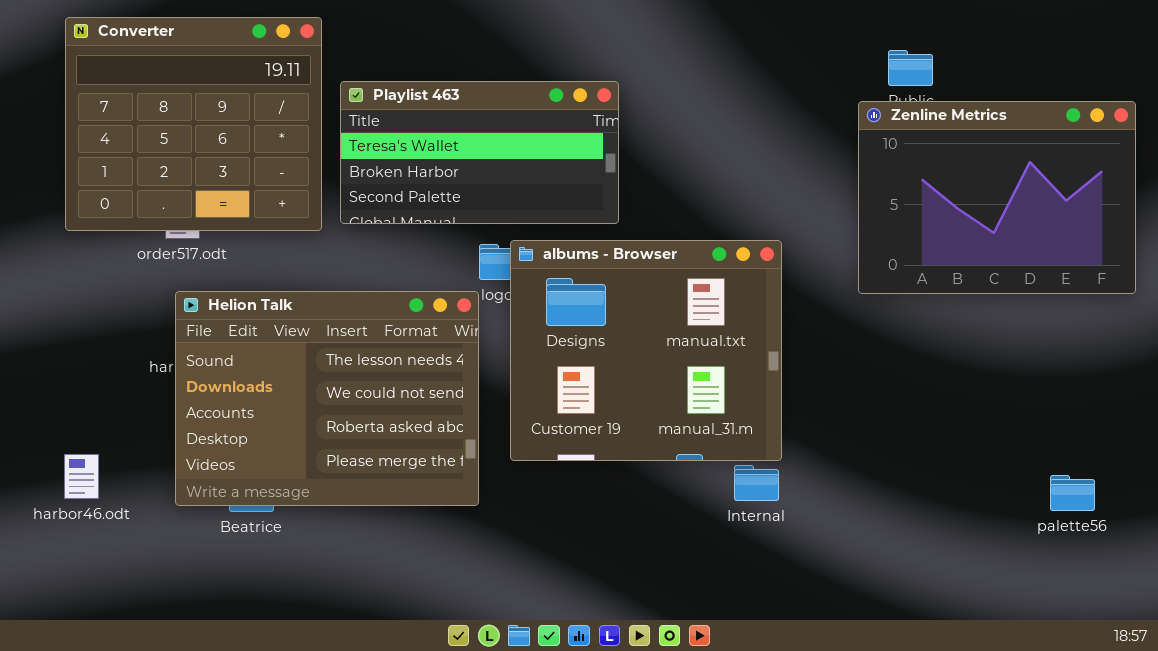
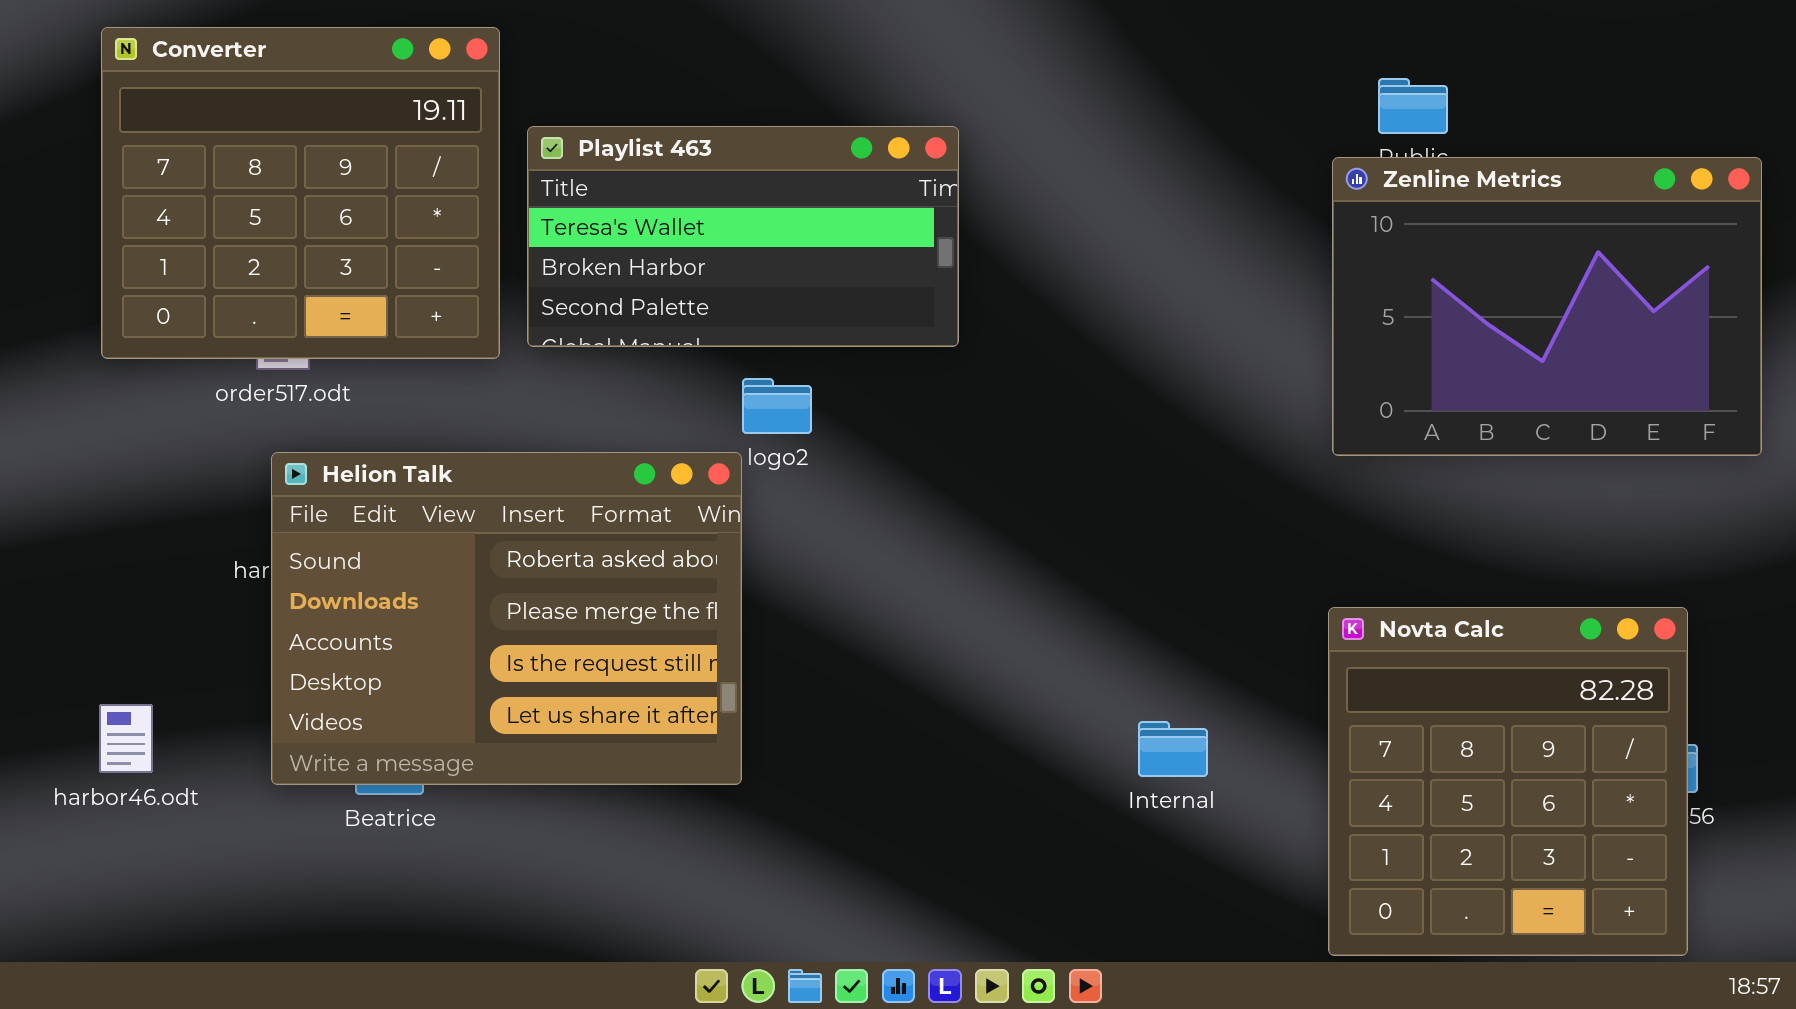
albums - Browser: [510,240,782,461] -> none, closed
Helion Talk: [175,291,479,506] -> [271,452,742,785], scrolled down 2 rows
Novta Calc: none -> [1328,607,1688,956], opened

